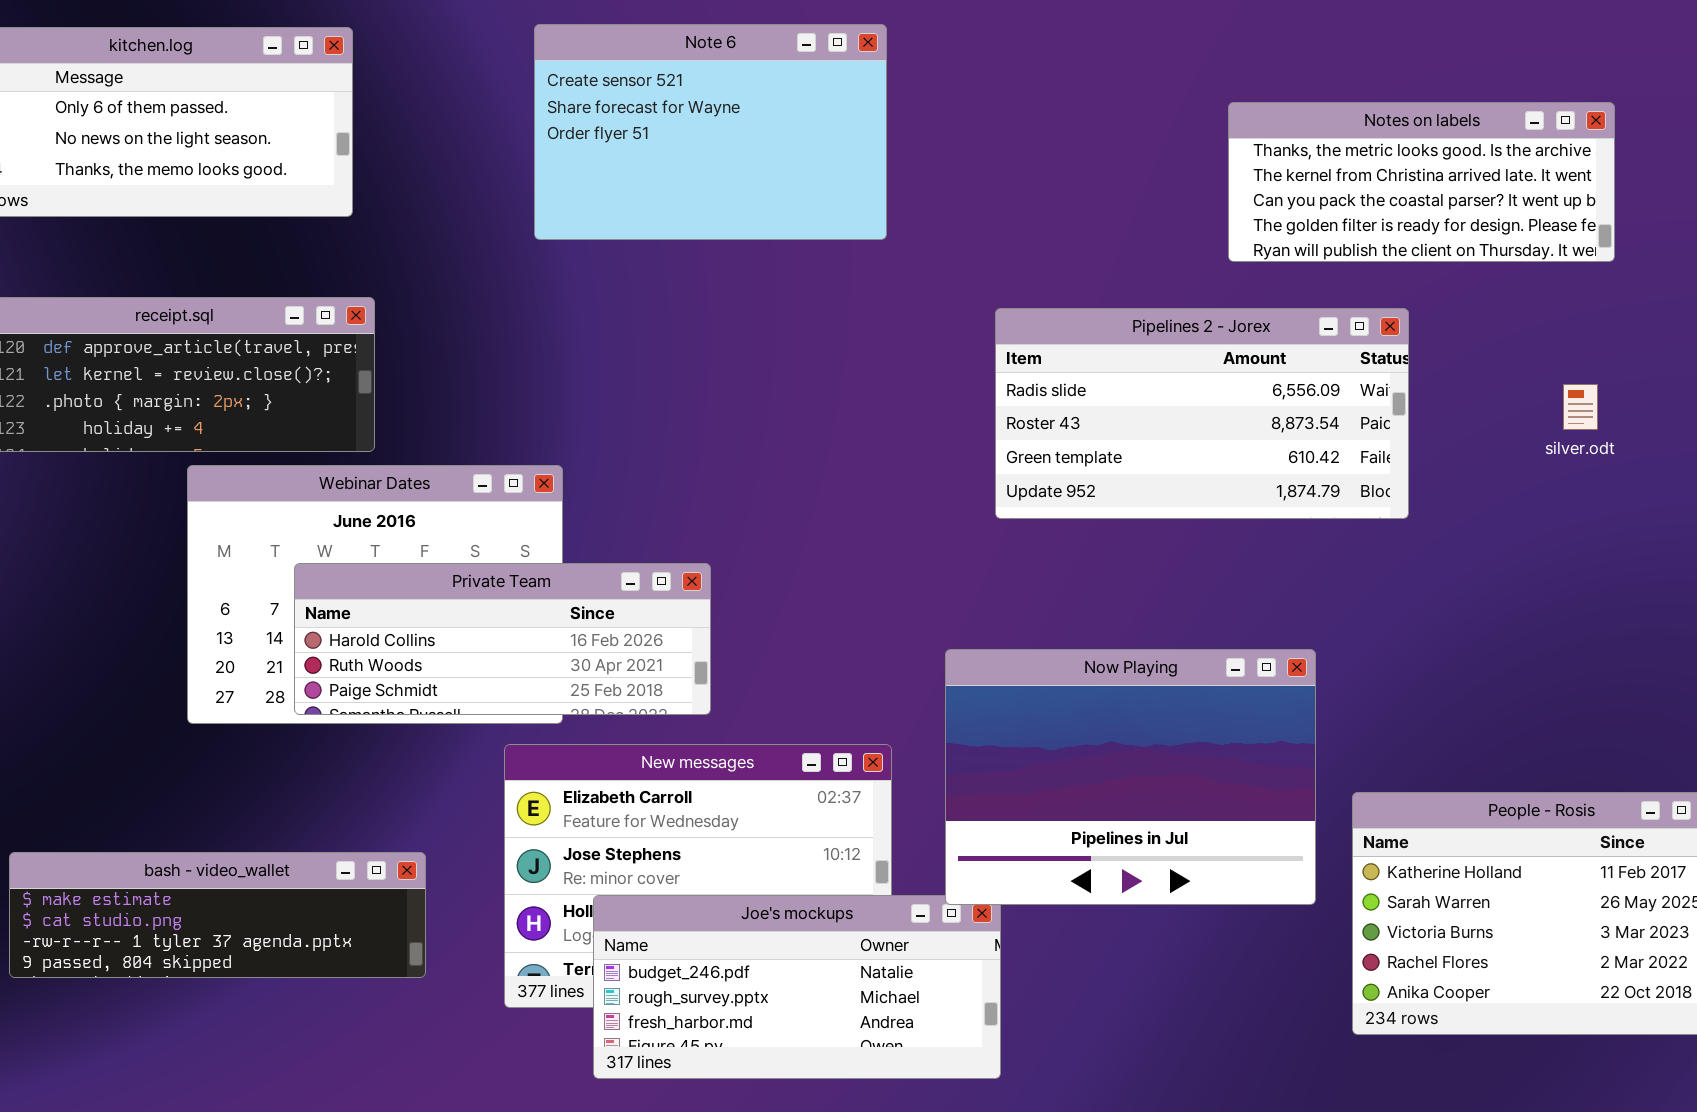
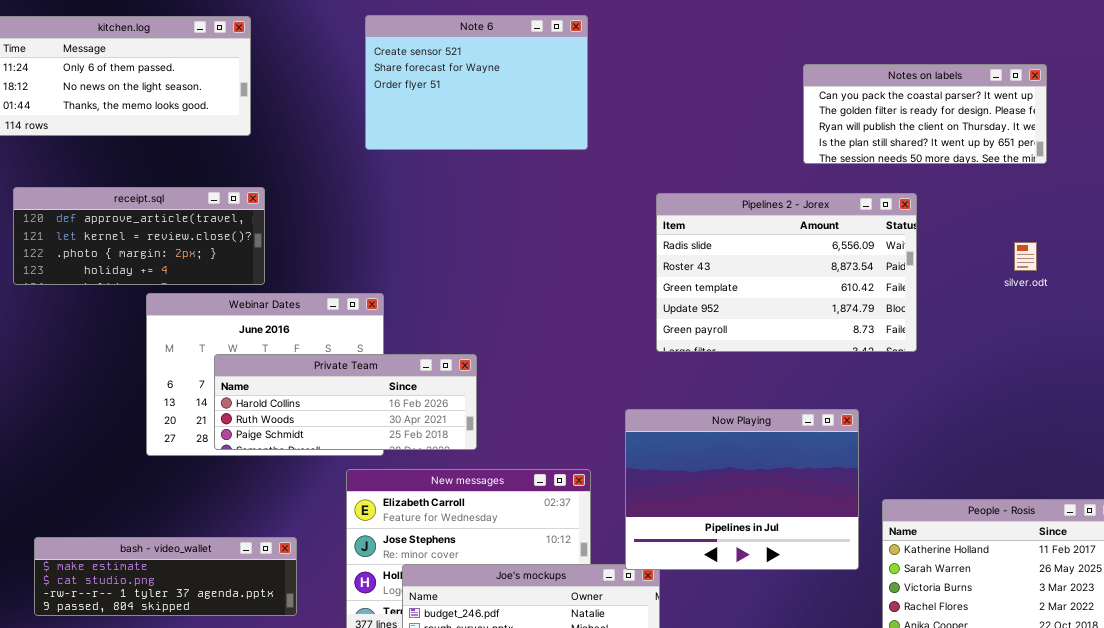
Notes on labels: [1228,102,1615,262] -> [803,64,1047,164], scrolled down 2 rows
Pipelines 2 - Jorex: [995,308,1409,519] -> [656,193,917,352], resized

